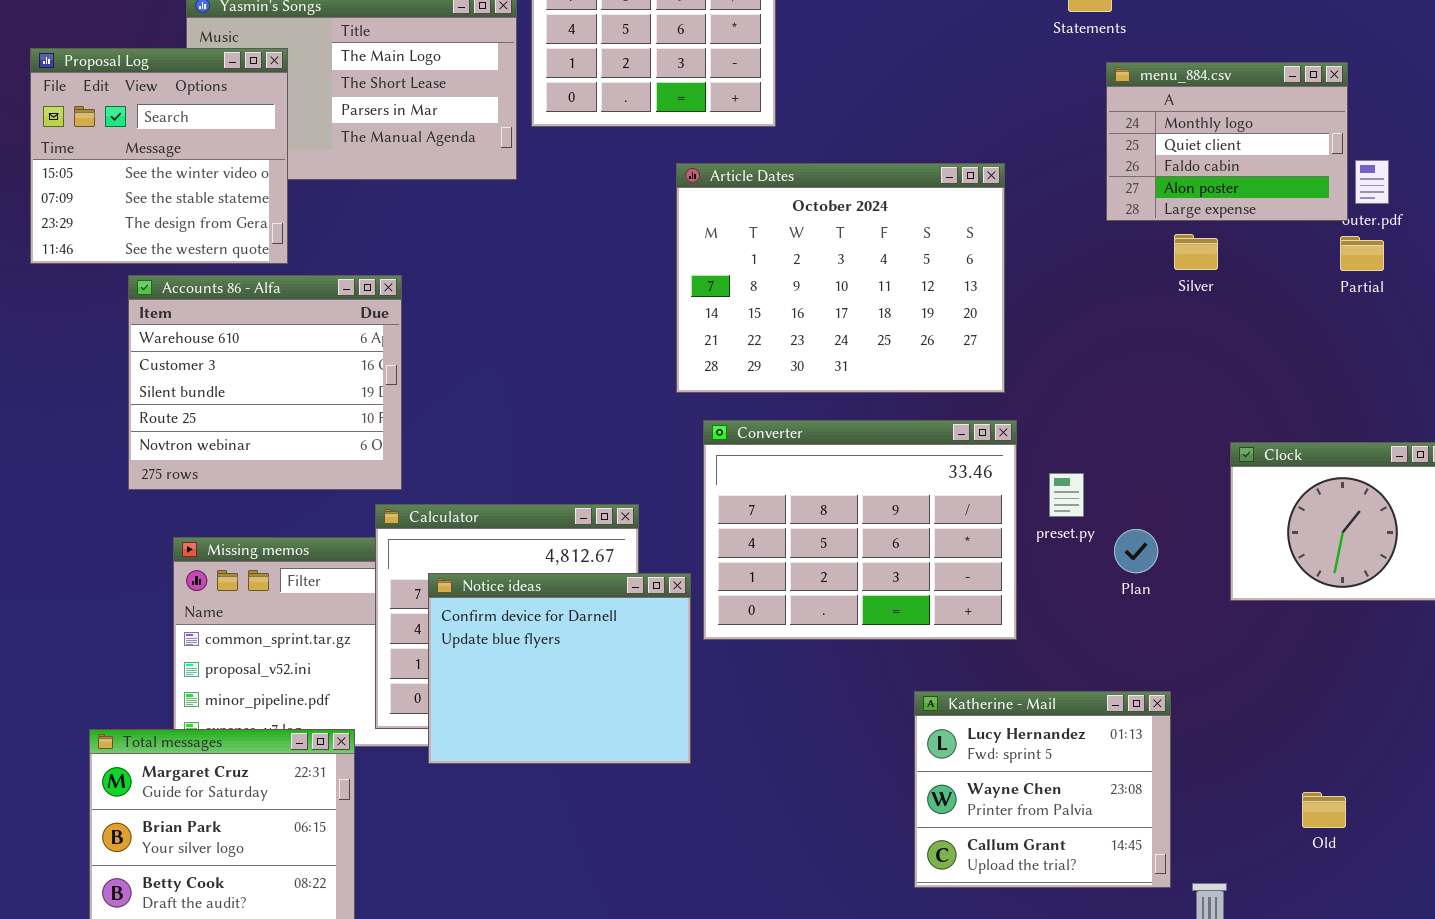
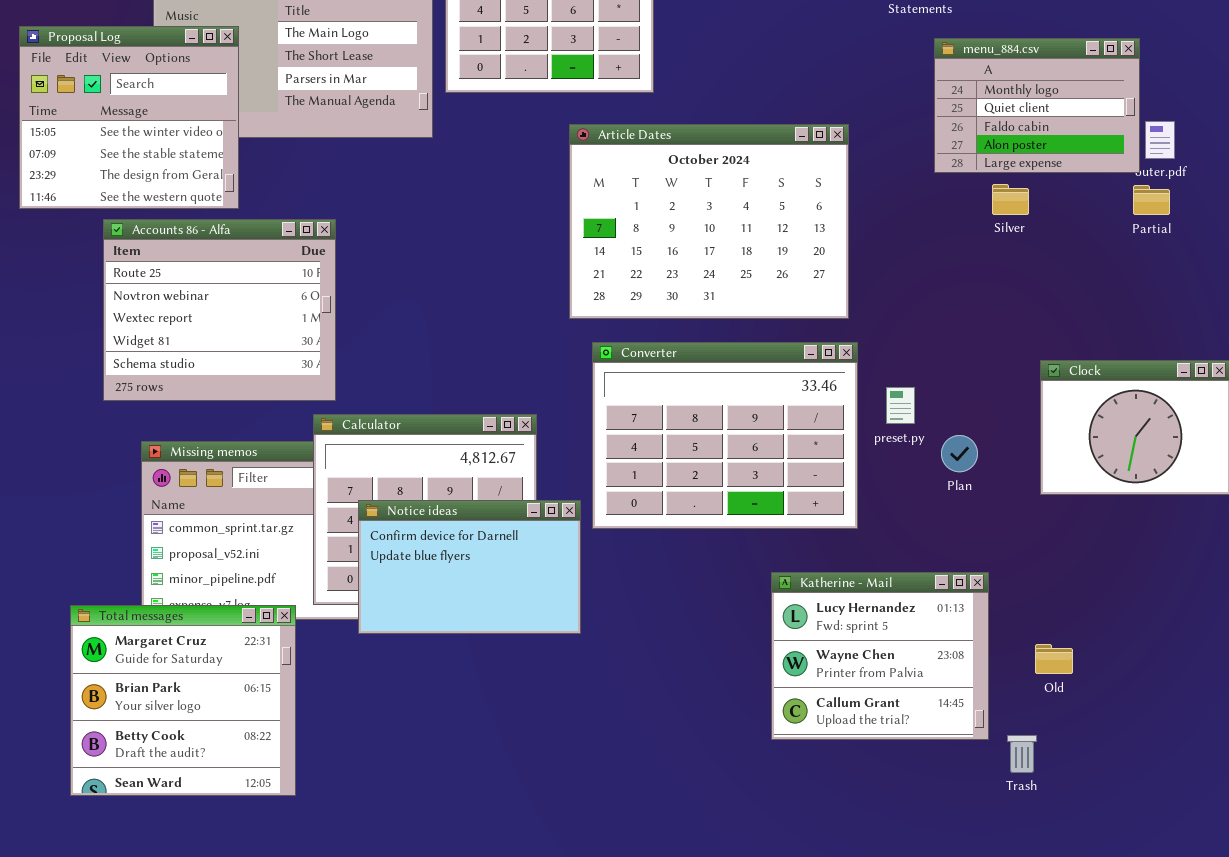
Accounts 86 - Alfa: [128,275,402,490] -> [103,219,336,401], scrolled down 3 rows
Notice ideas: [428,573,691,764] -> [358,500,581,634], resized
Old: [1302,792,1346,828] -> [1035,644,1073,674], moved

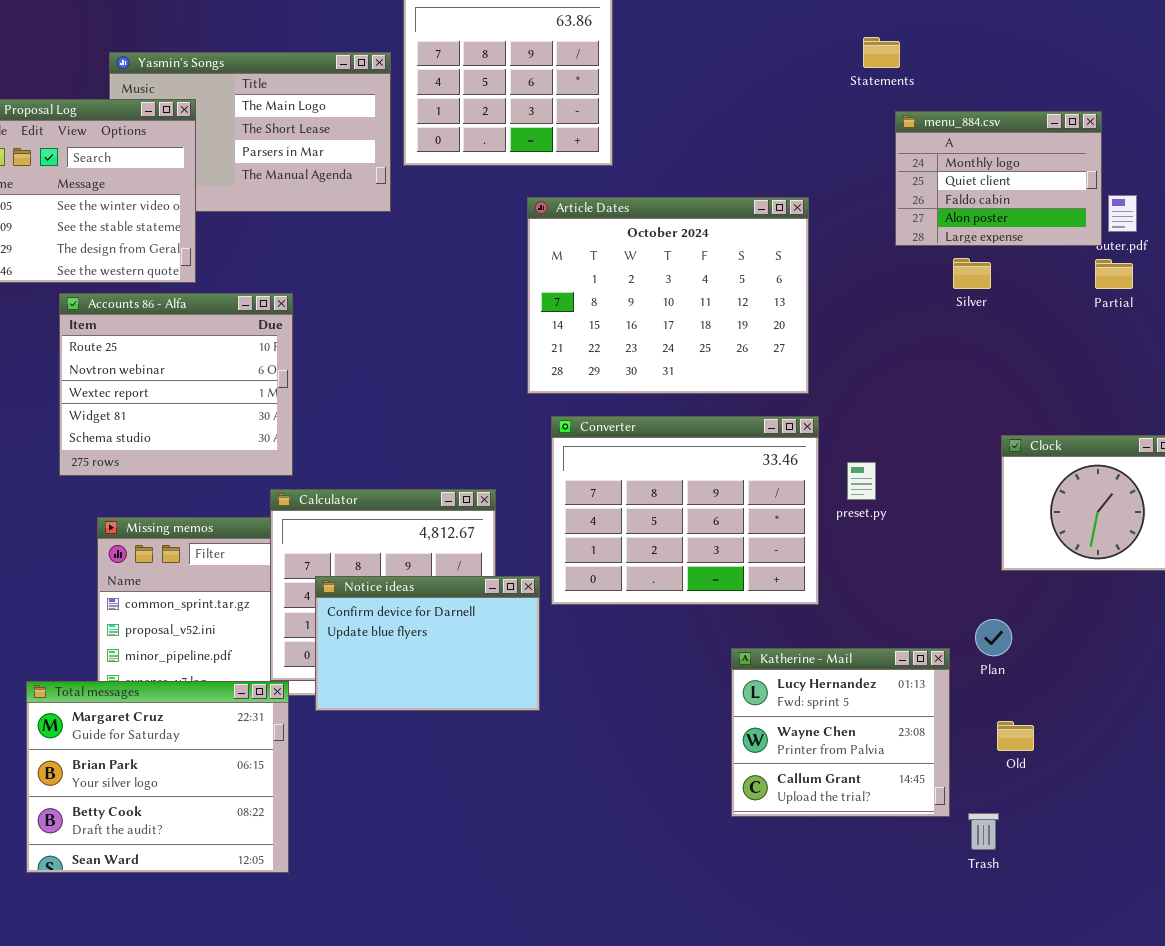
Plan: [941,435,978,472] -> [975,619,1012,656], moved
Total messages: [70,605,296,796] -> [26,681,289,873], resized

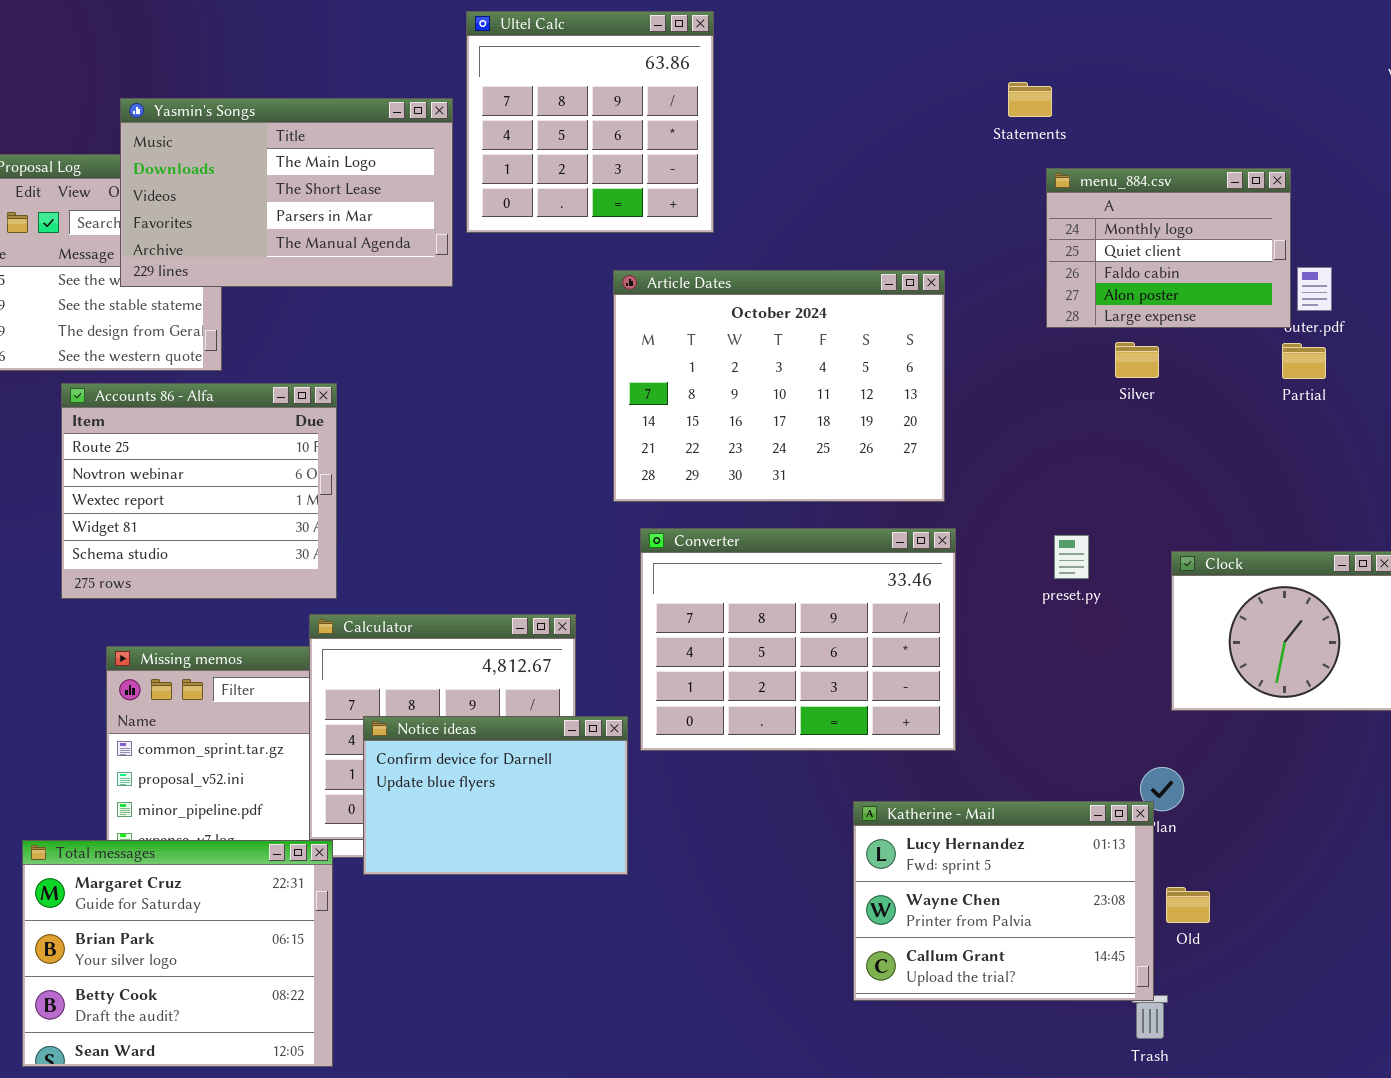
Yasmin's Songs: [109,52,391,212] -> [120,98,453,287], raised
preset.py: [847,462,876,500] -> [1054,535,1089,579], moved
Katherine - Mail: [731,648,950,817] -> [853,801,1154,1001], resized

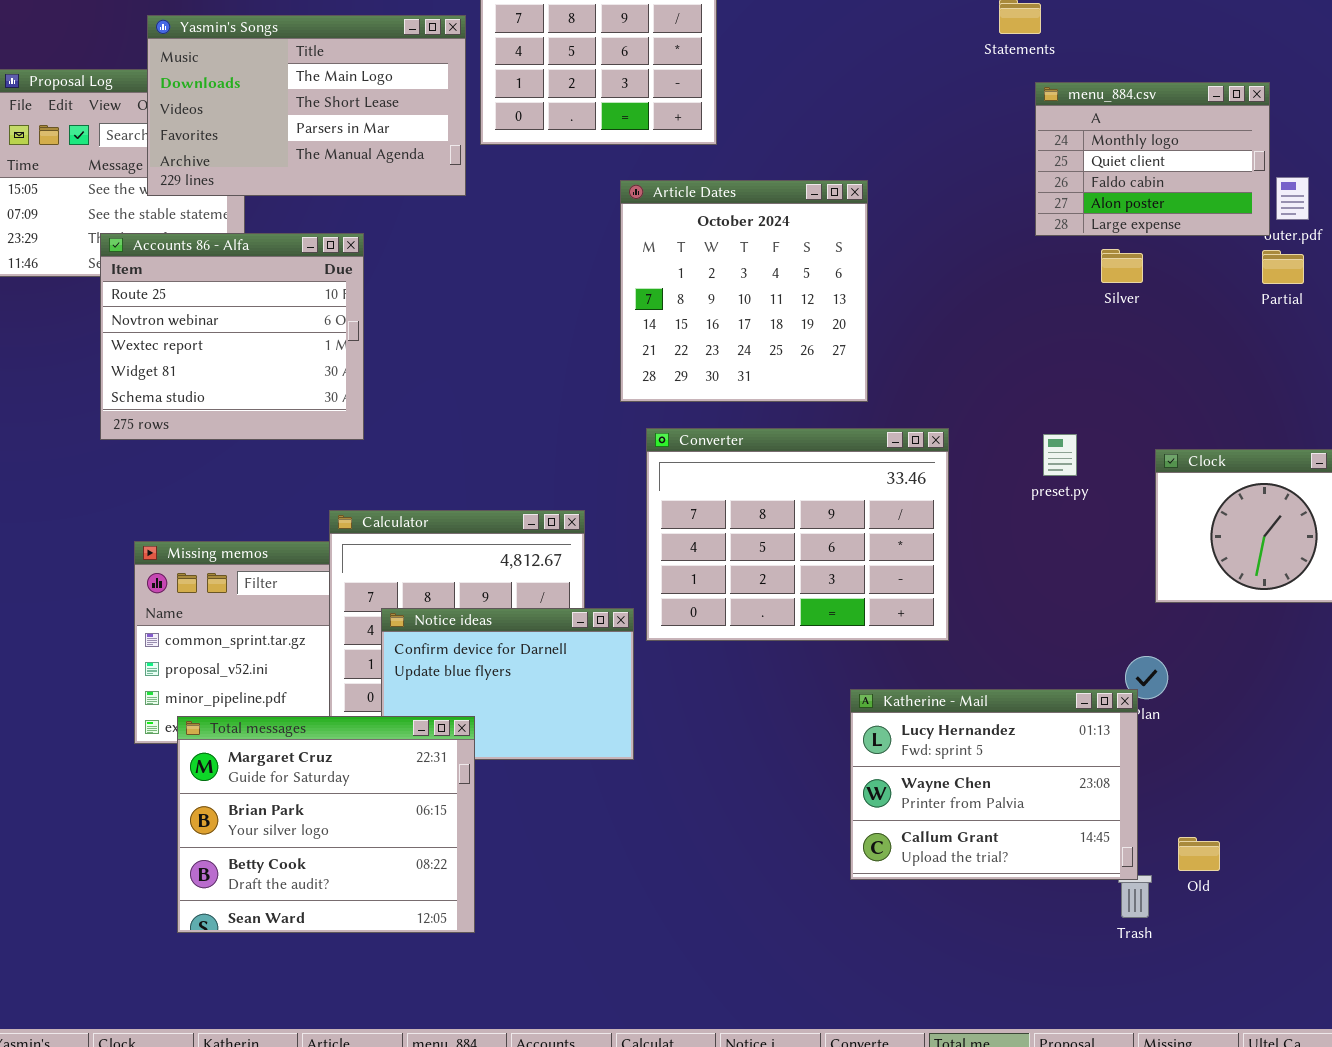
Article Dates: [613,270,945,502] -> [620,180,868,402], resized
Accounts 86 - Alfa: [61,383,337,599] -> [100,233,364,440], moved
Total messages: [22,840,333,1067] -> [177,716,475,933], moved
Old: [1166,887,1210,923] -> [1178,837,1220,871], moved

